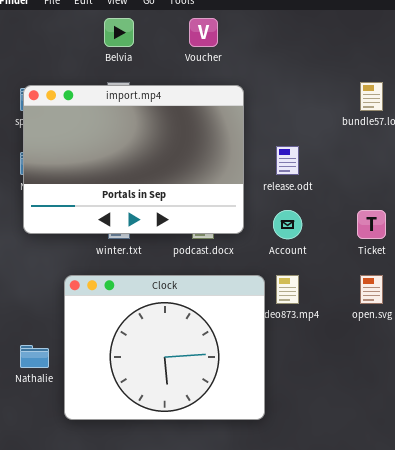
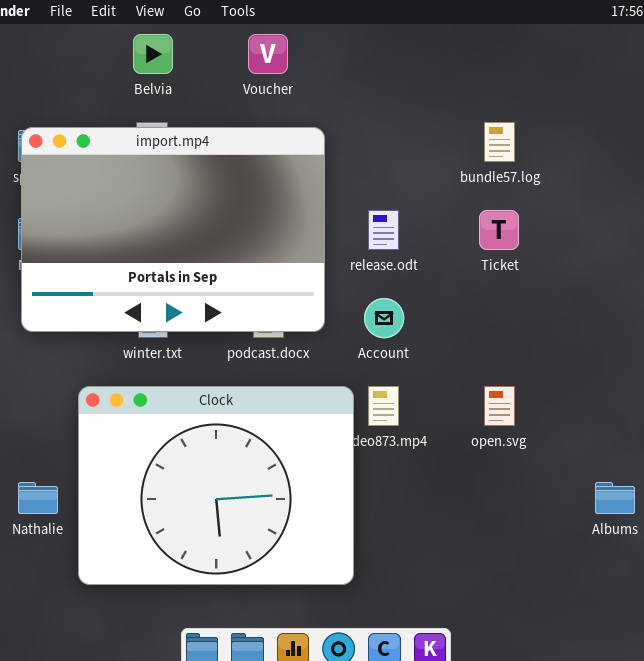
Ticket: [357,210,386,239] -> [479,210,519,250], moved

